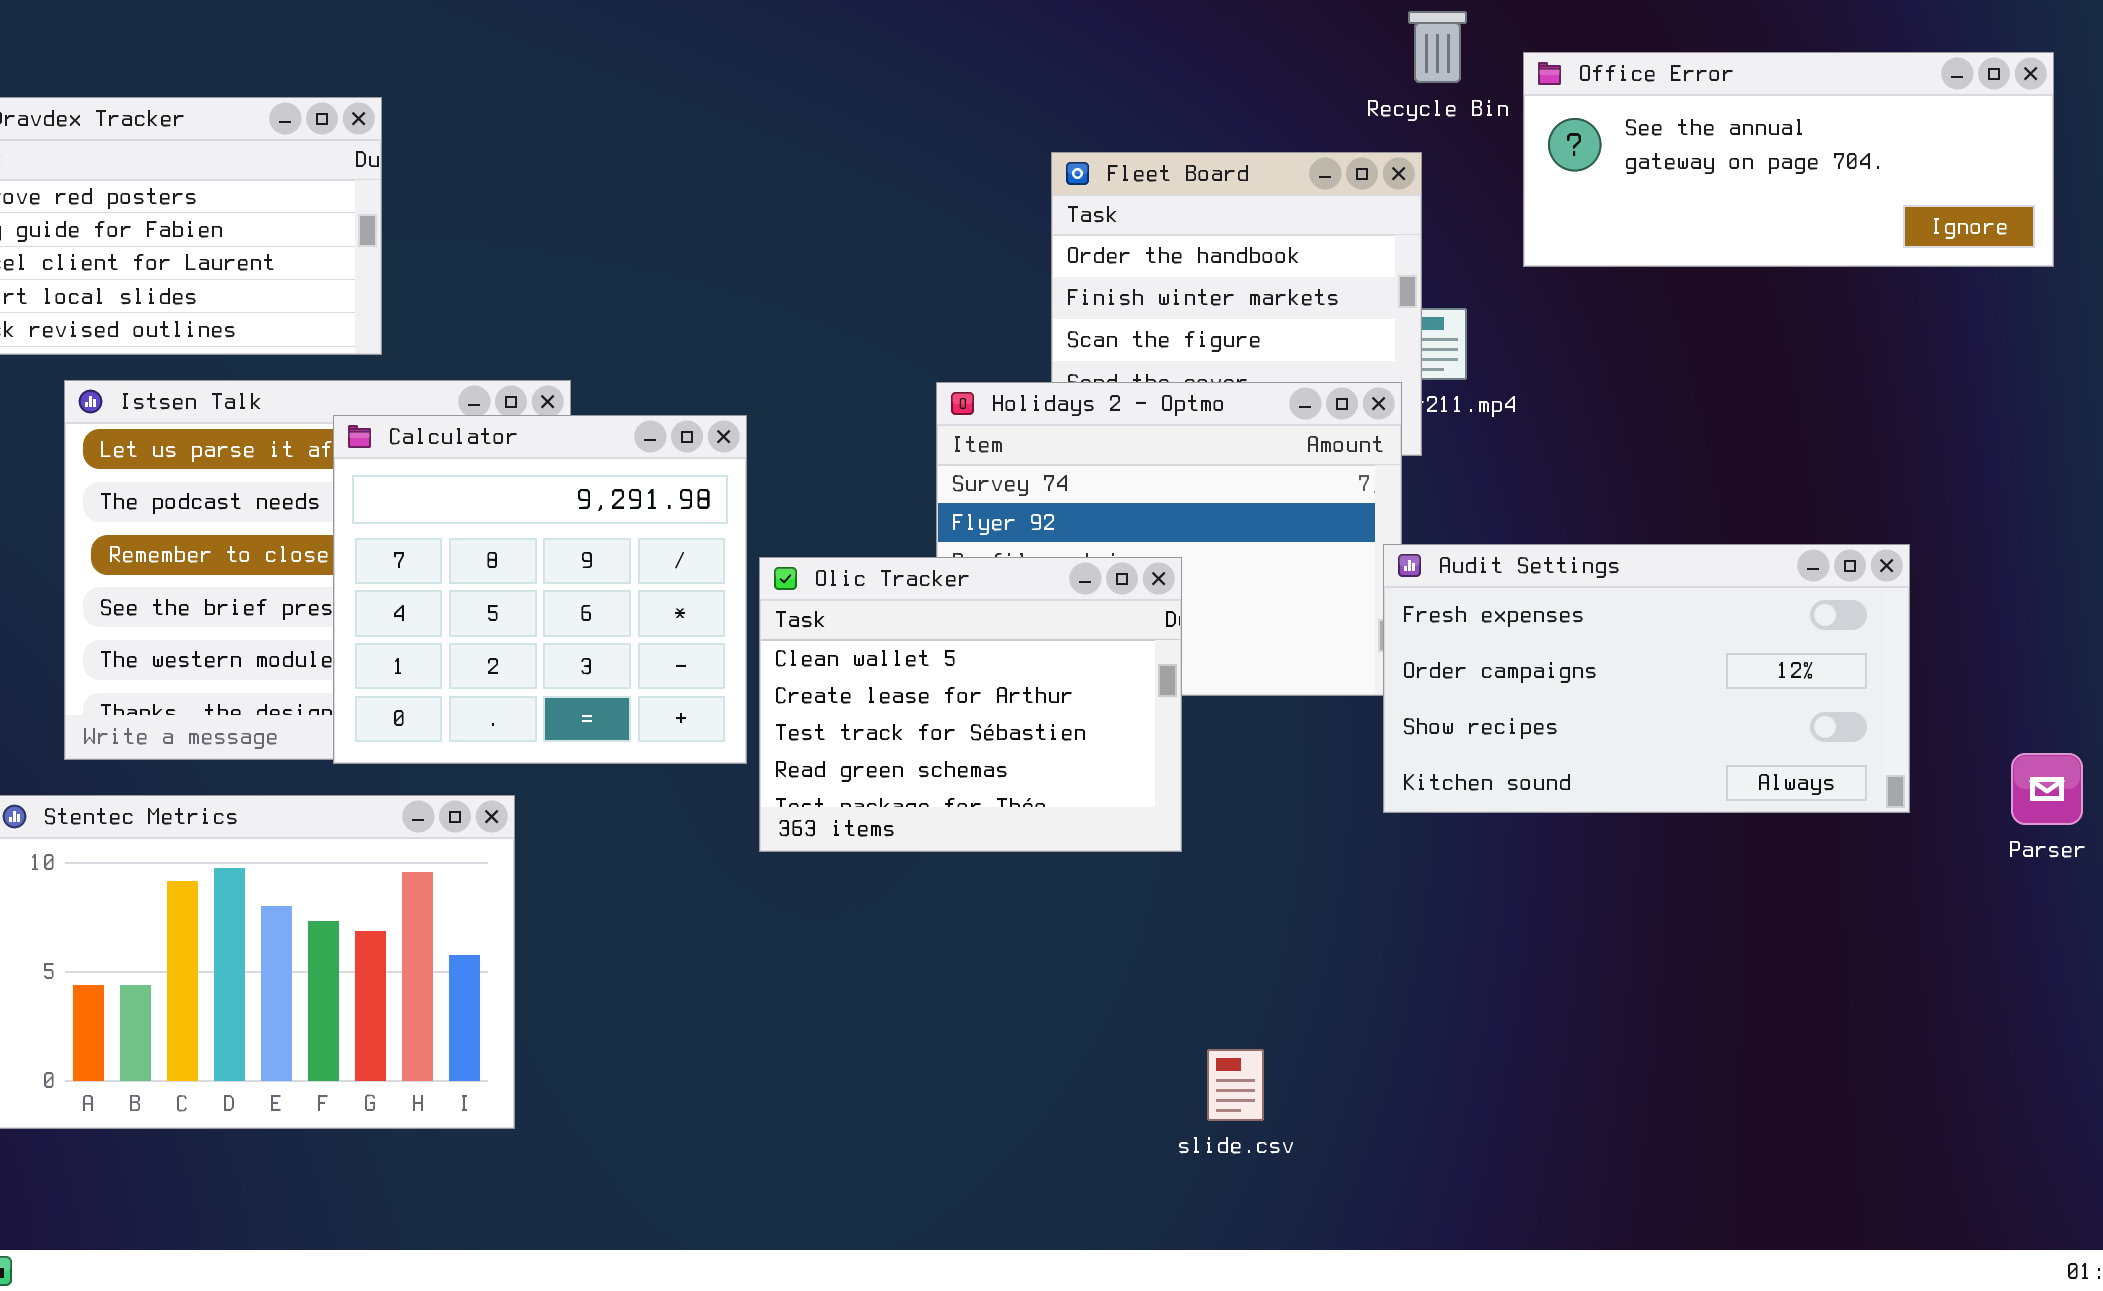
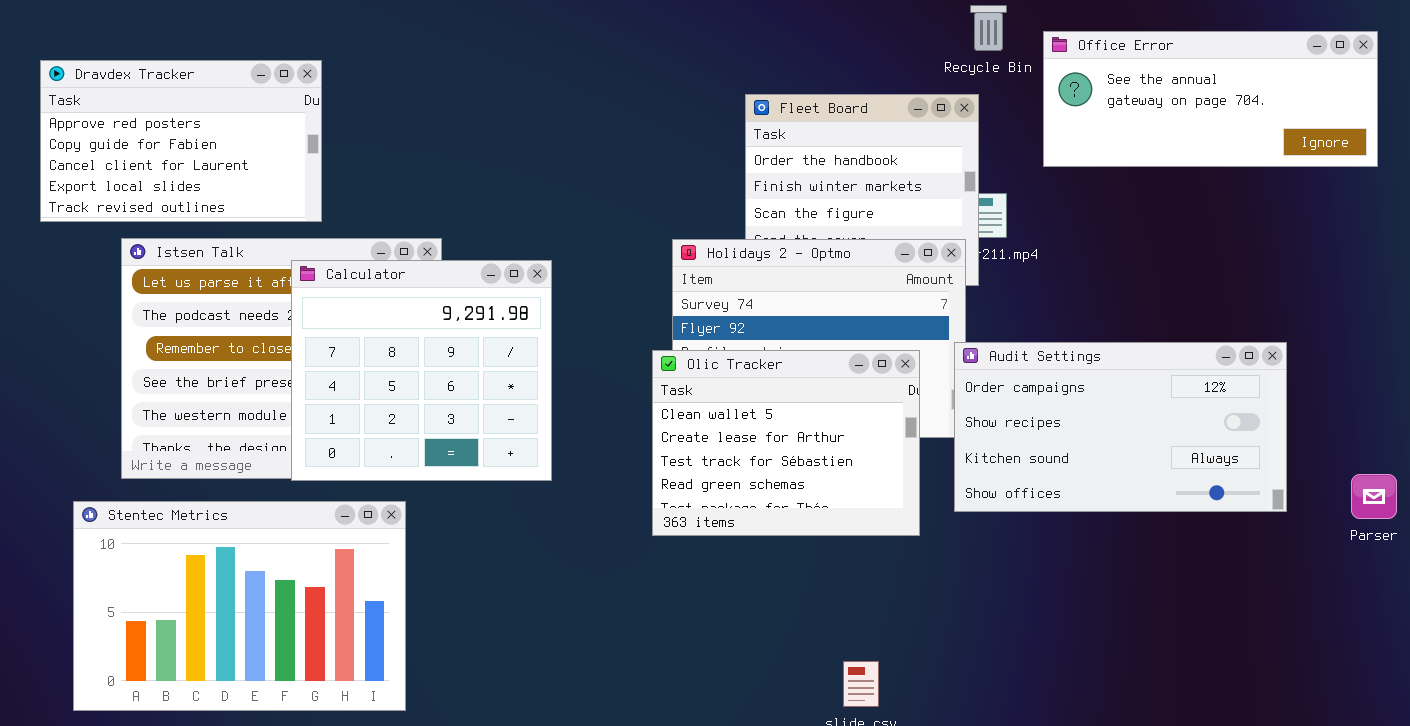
Audit Settings: [1383,544,1910,813] -> [954,342,1287,512], scrolled down 1 row
Olic Tracker: [759,557,1182,852] -> [652,350,920,536], moved

